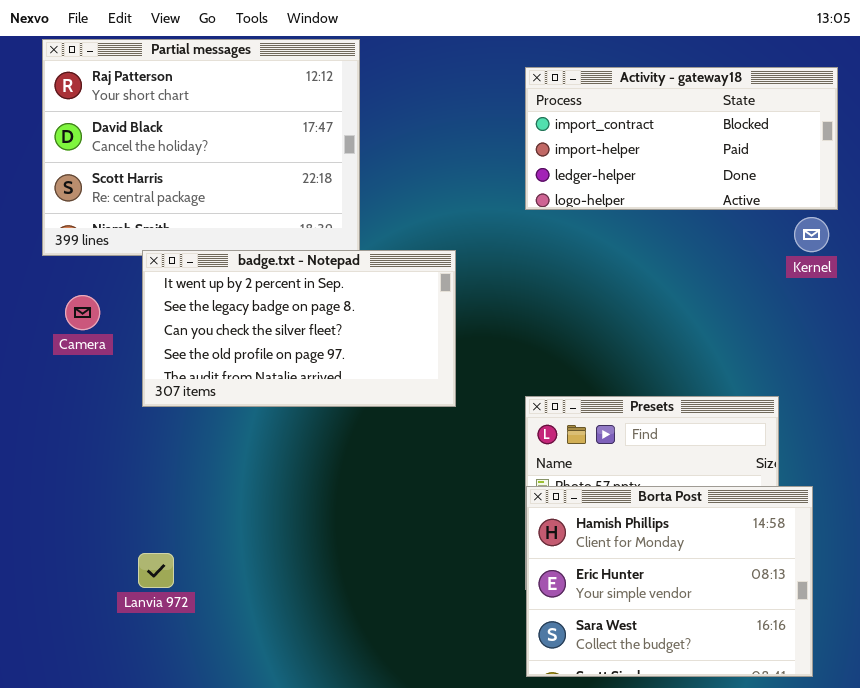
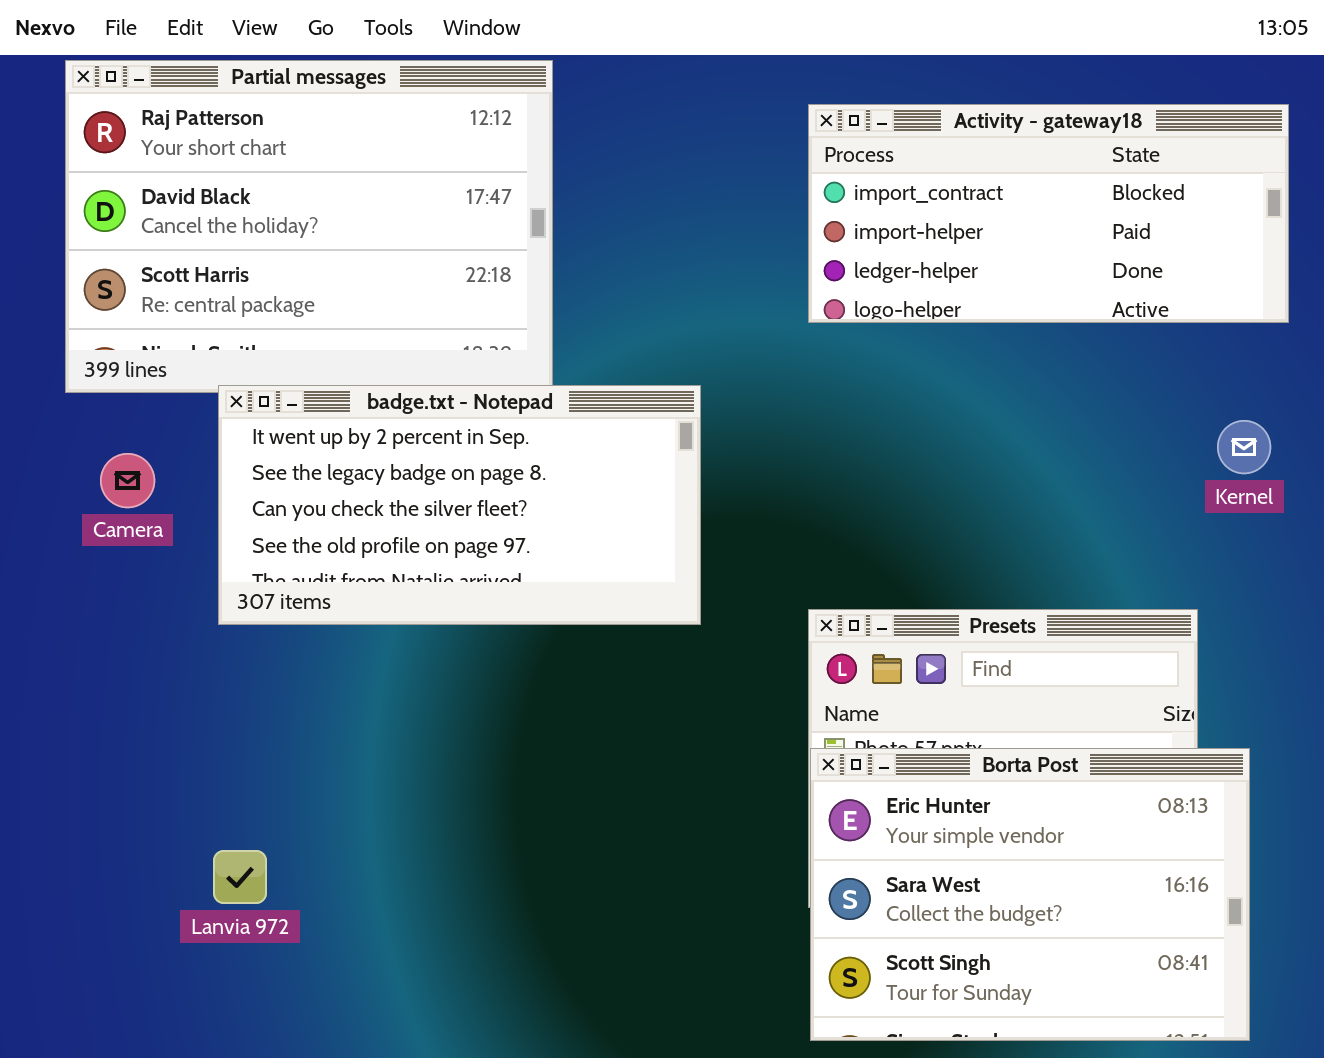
Kernel: [794,217,829,252] -> [1217,420,1271,474], moved
Borta Post: [526,486,813,677] -> [810,748,1250,1041], scrolled down 1 row

